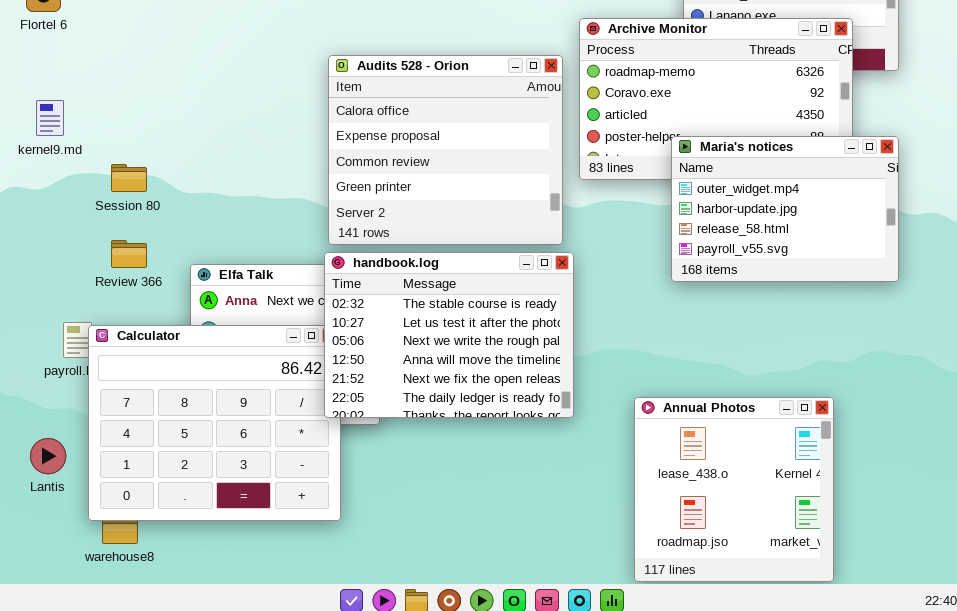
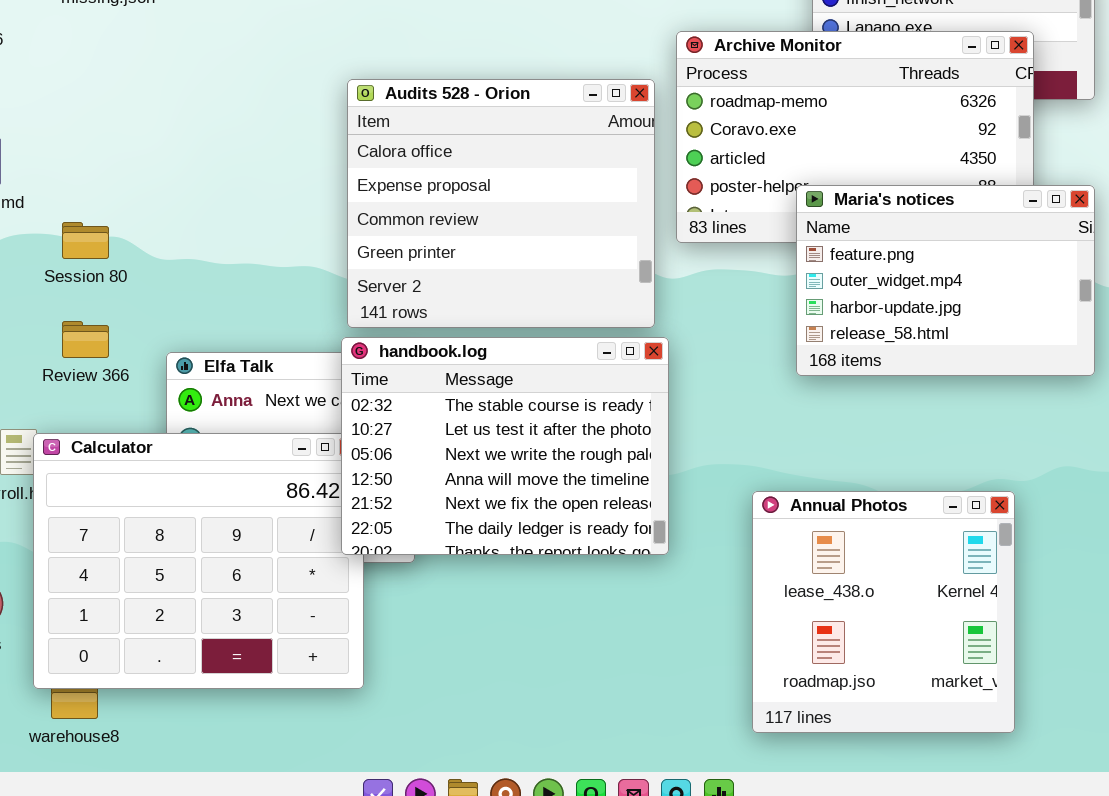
Maria's notices: [671,136,899,282] -> [796,185,1095,376], scrolled up 1 row
Annual Photos: [634,397,834,582] -> [752,491,1015,733], moved

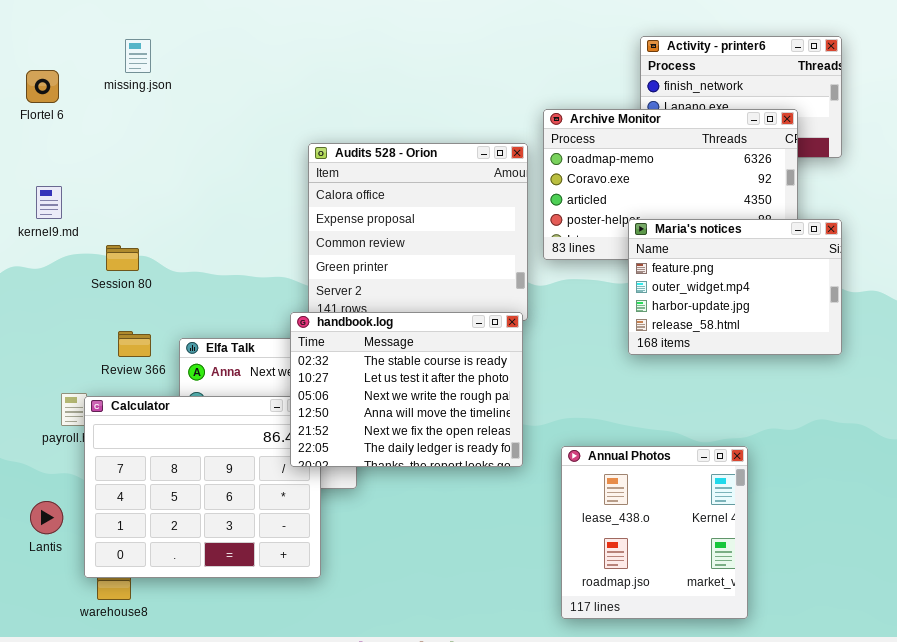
Review 366: [62,321,109,358] -> [118,331,151,357], moved
handbook.log: [341,337,669,555] -> [290,312,523,467], moved
Annual Photos: [752,491,1015,733] -> [561,446,748,619], moved

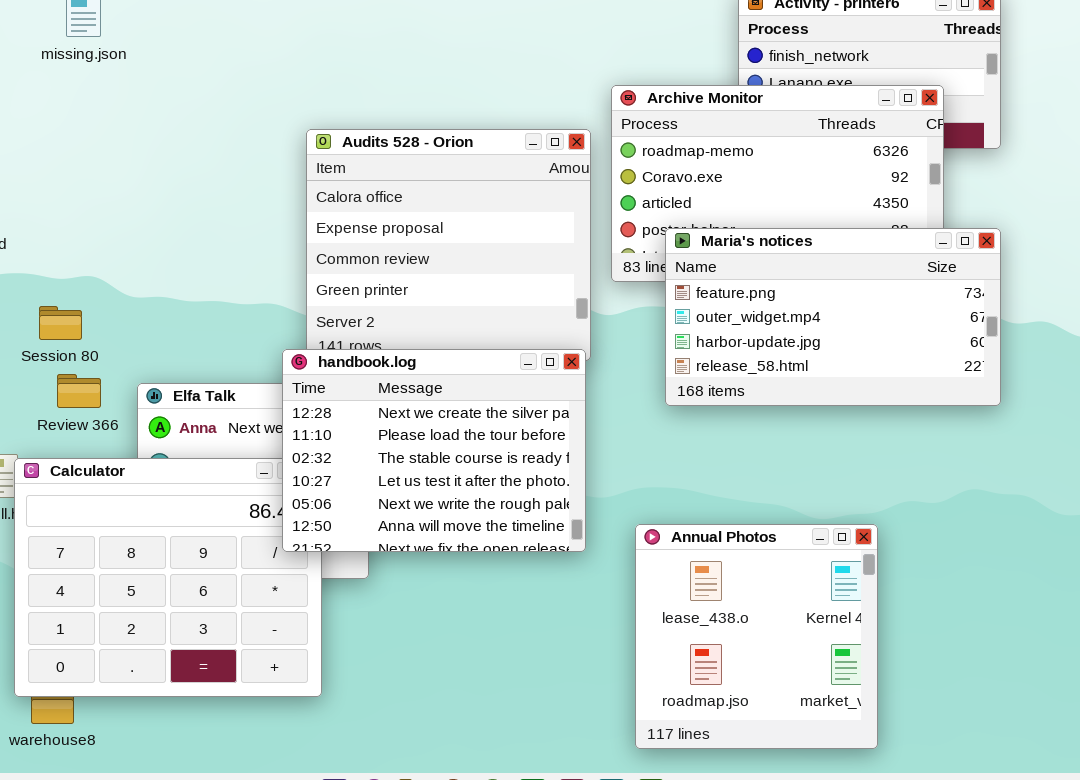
Maria's notices: [628,219,842,355] -> [665,228,1001,406], resized
Session 80: [106,245,139,271] -> [39,306,82,340], moved
handbook.log: [290,312,523,467] -> [282,349,586,552], scrolled up 2 rows

